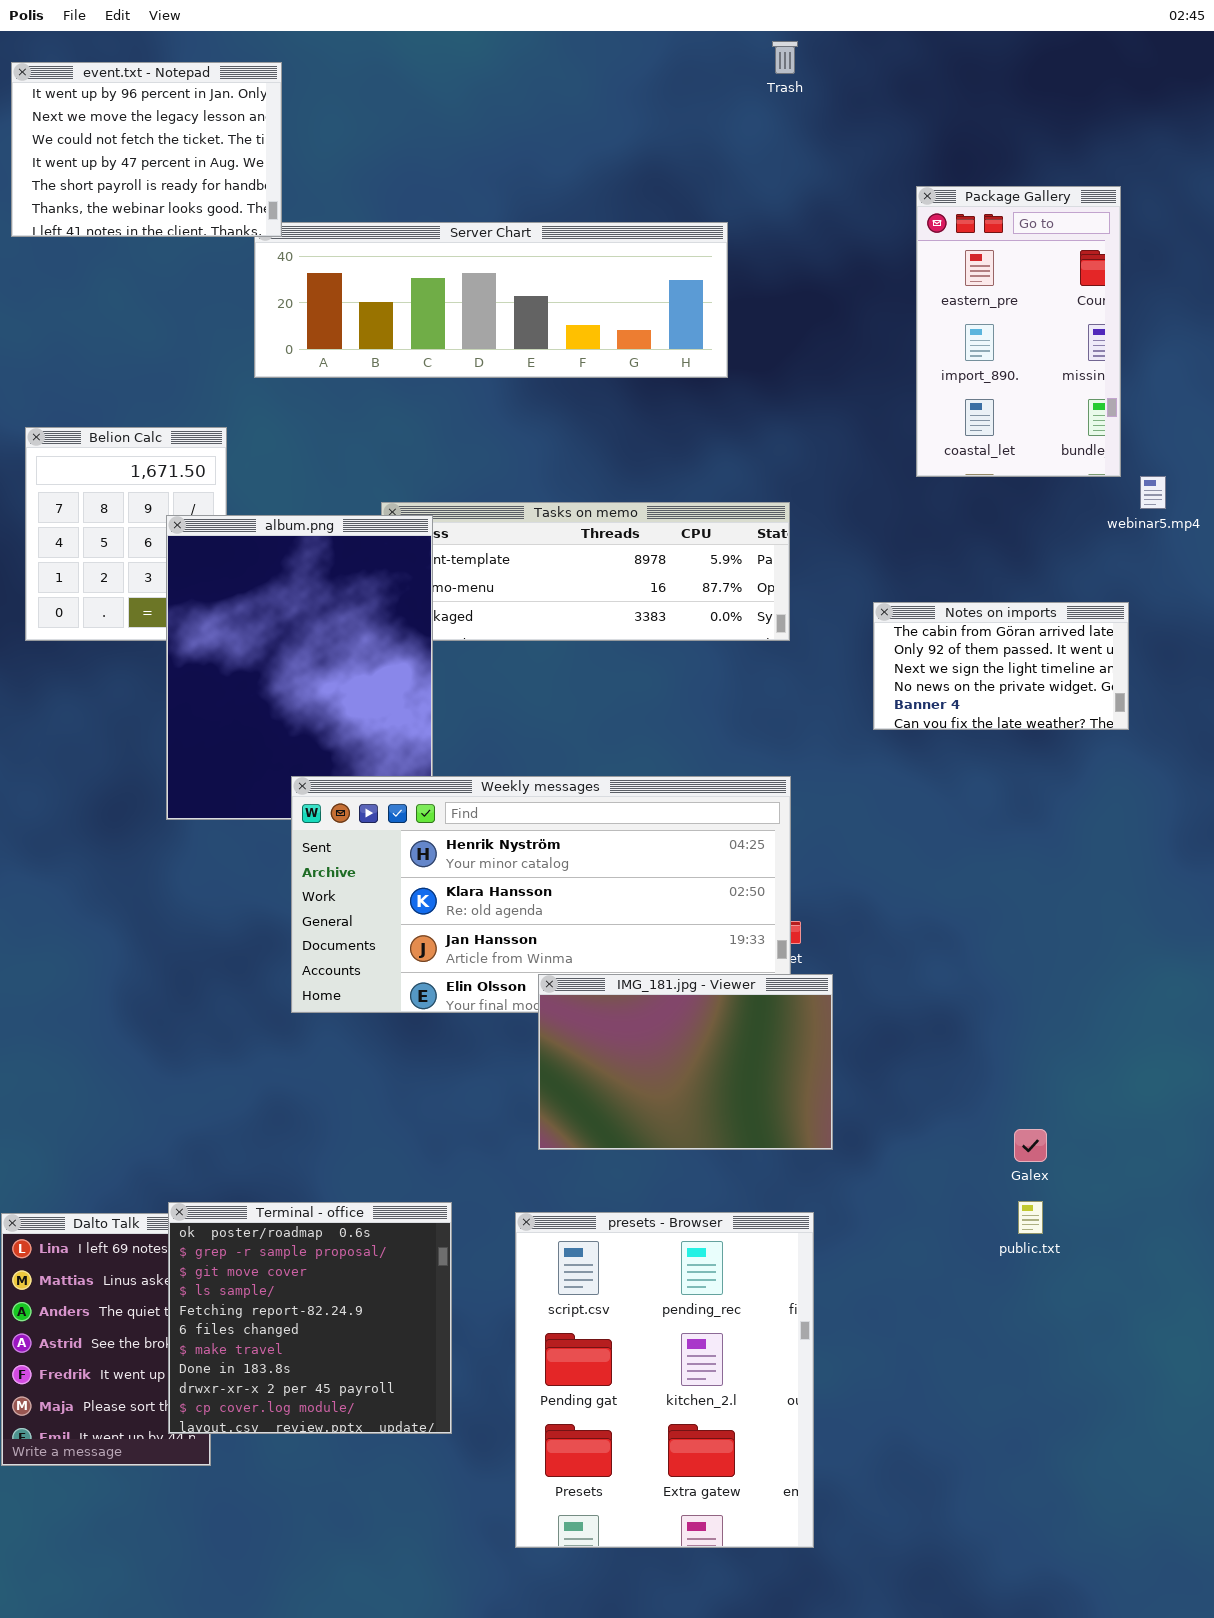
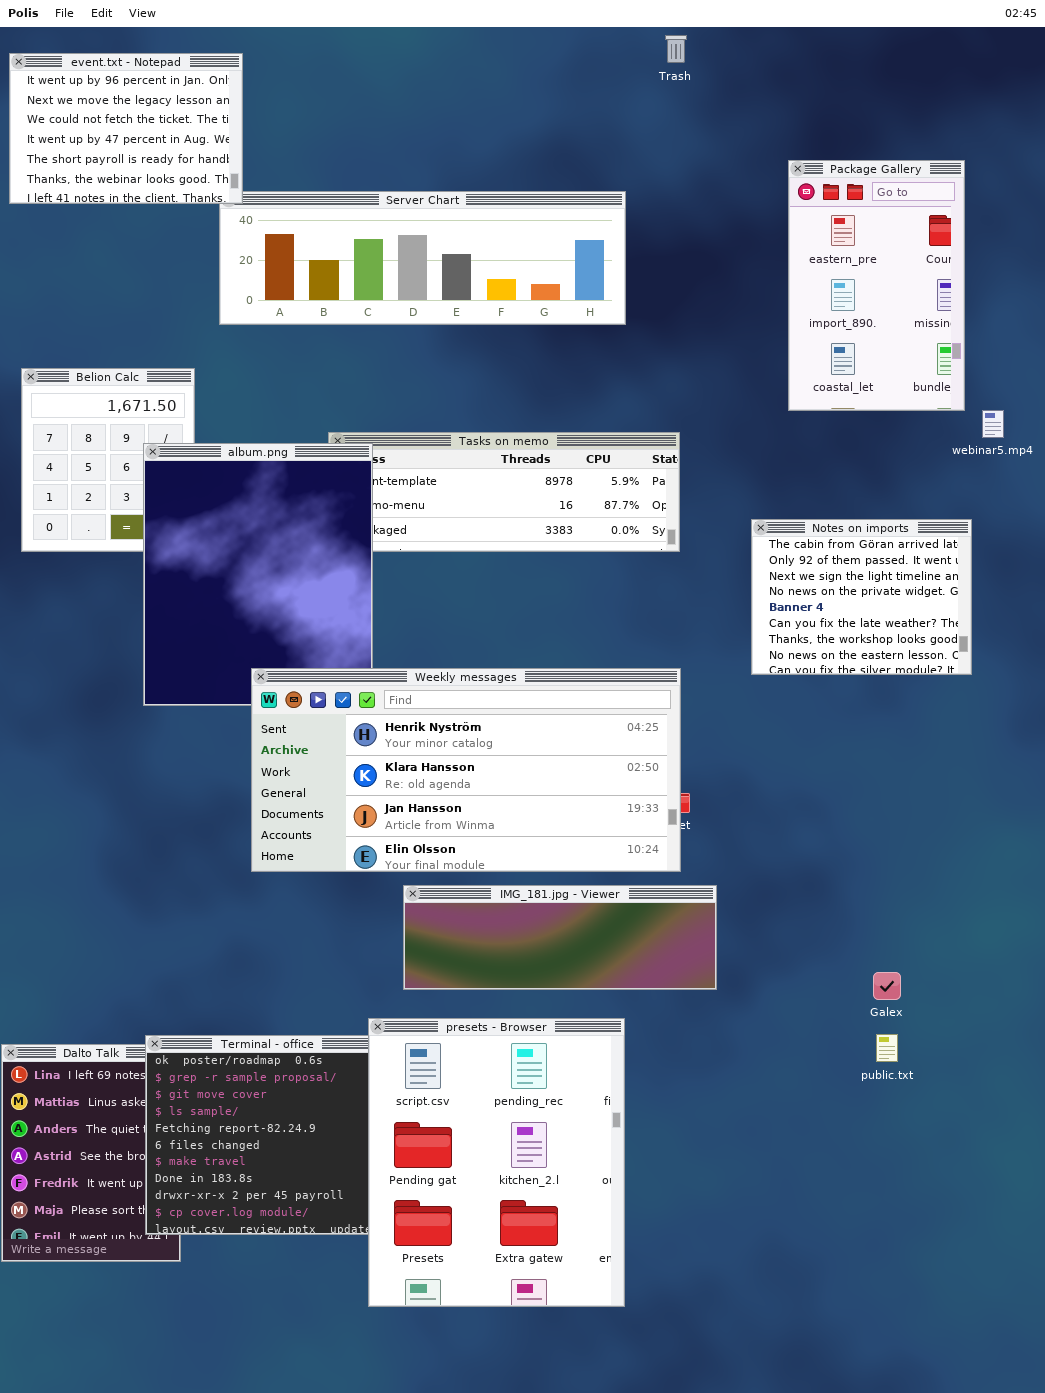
Notes on imports: [873,602,1129,730] -> [751,519,972,675], resized
IMG_181.jpg - Viewer: [538,974,833,1150] -> [403,885,717,990], resized
presets - Browser: [515,1212,814,1548] -> [368,1018,625,1307], moved

